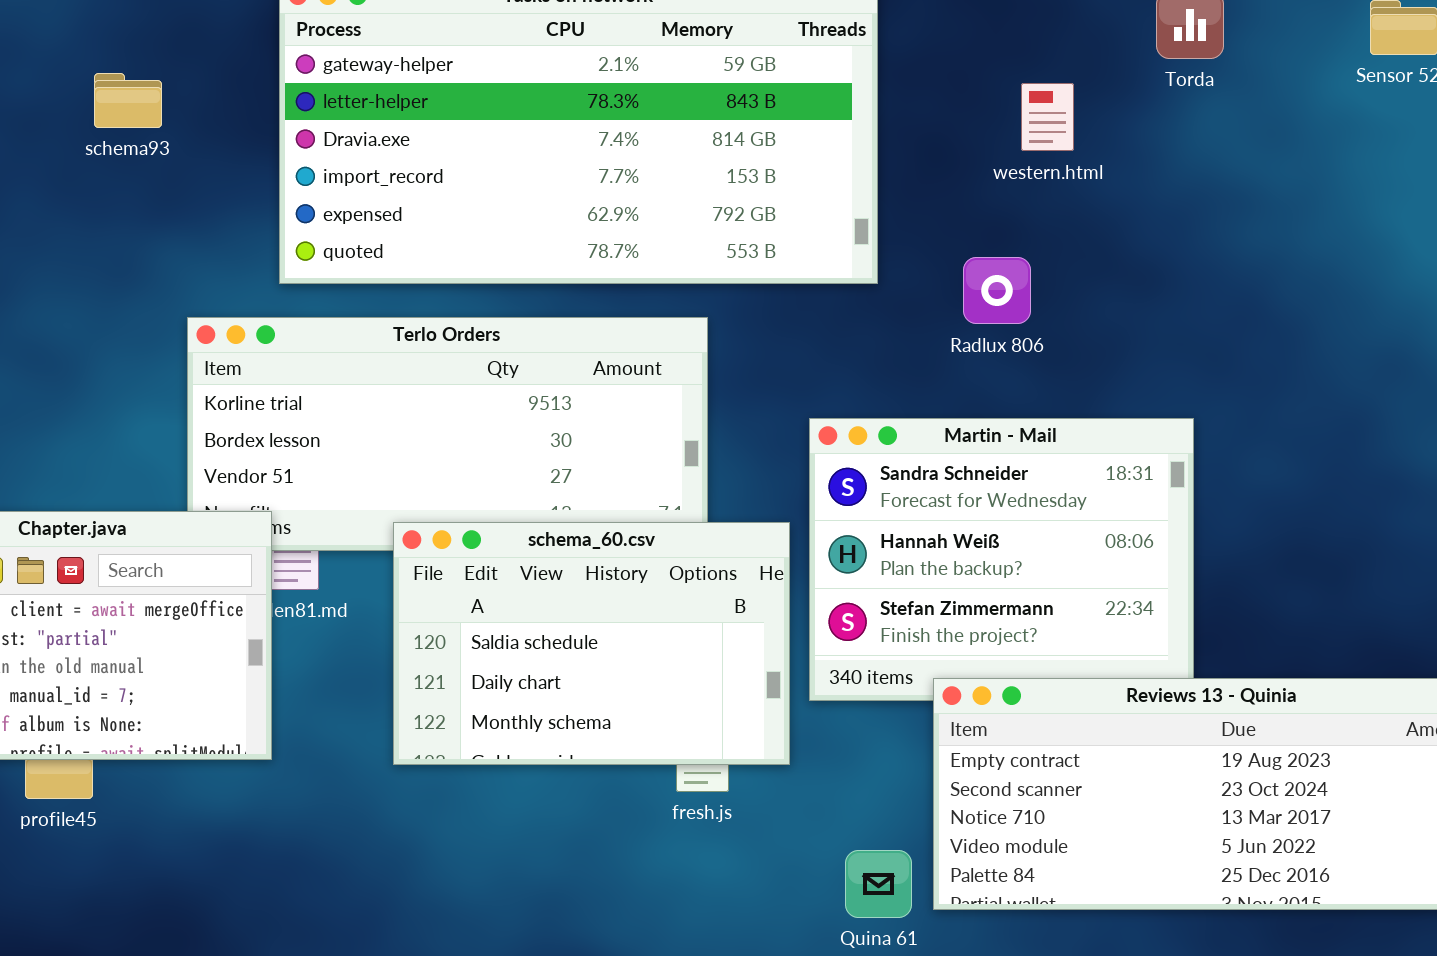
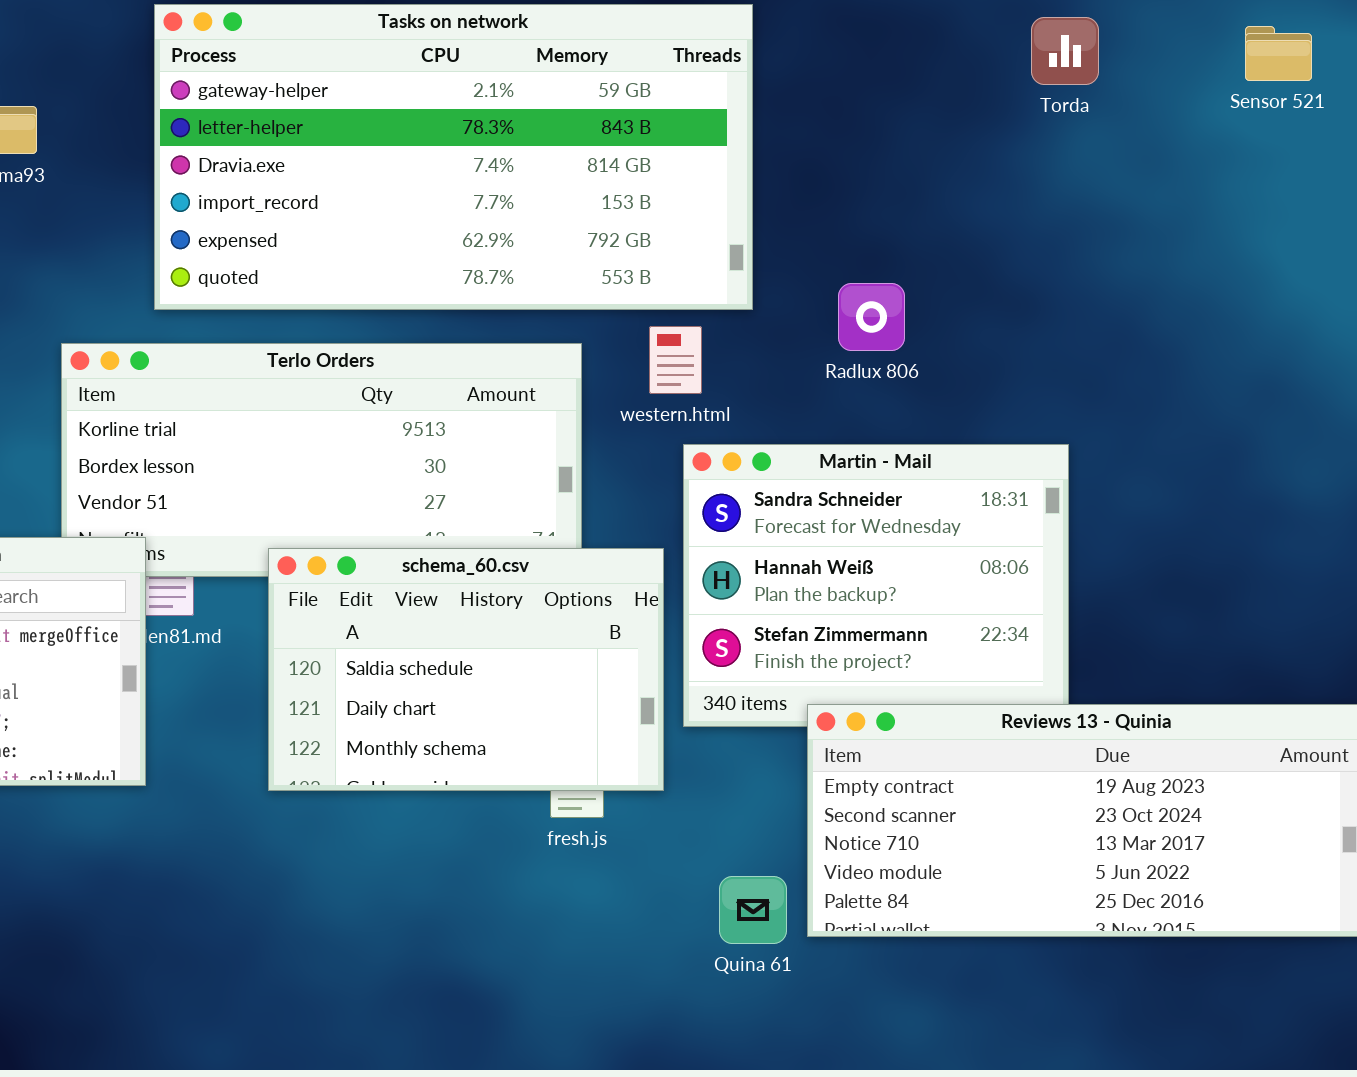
western.html: [1021,83,1074,151] -> [649,326,702,394], moved

